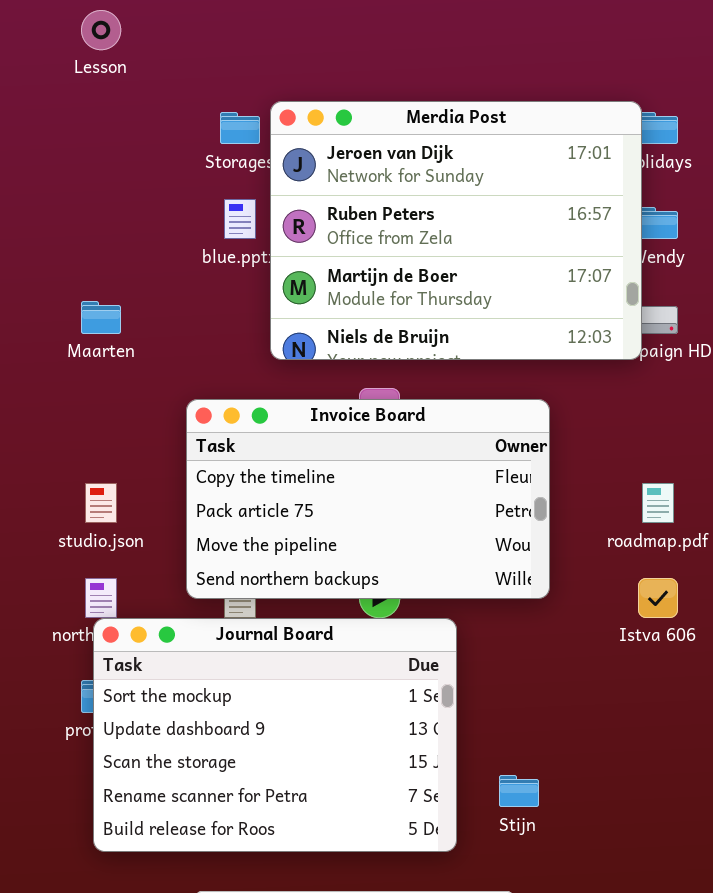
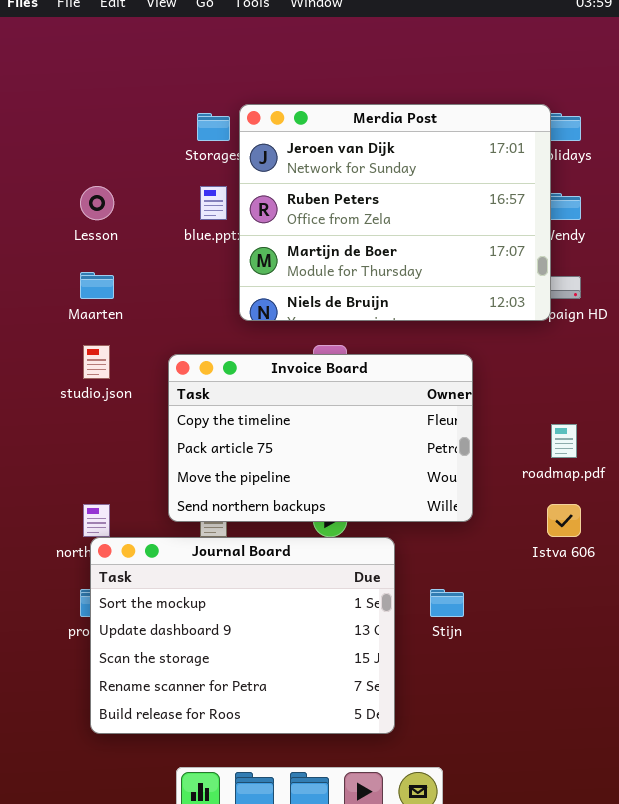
Lesson: [81,10,121,50] -> [80,186,114,220], moved
studio.json: [85,483,117,523] -> [83,345,110,379], moved
Stijn: [499,775,539,807] -> [430,589,464,617], moved

